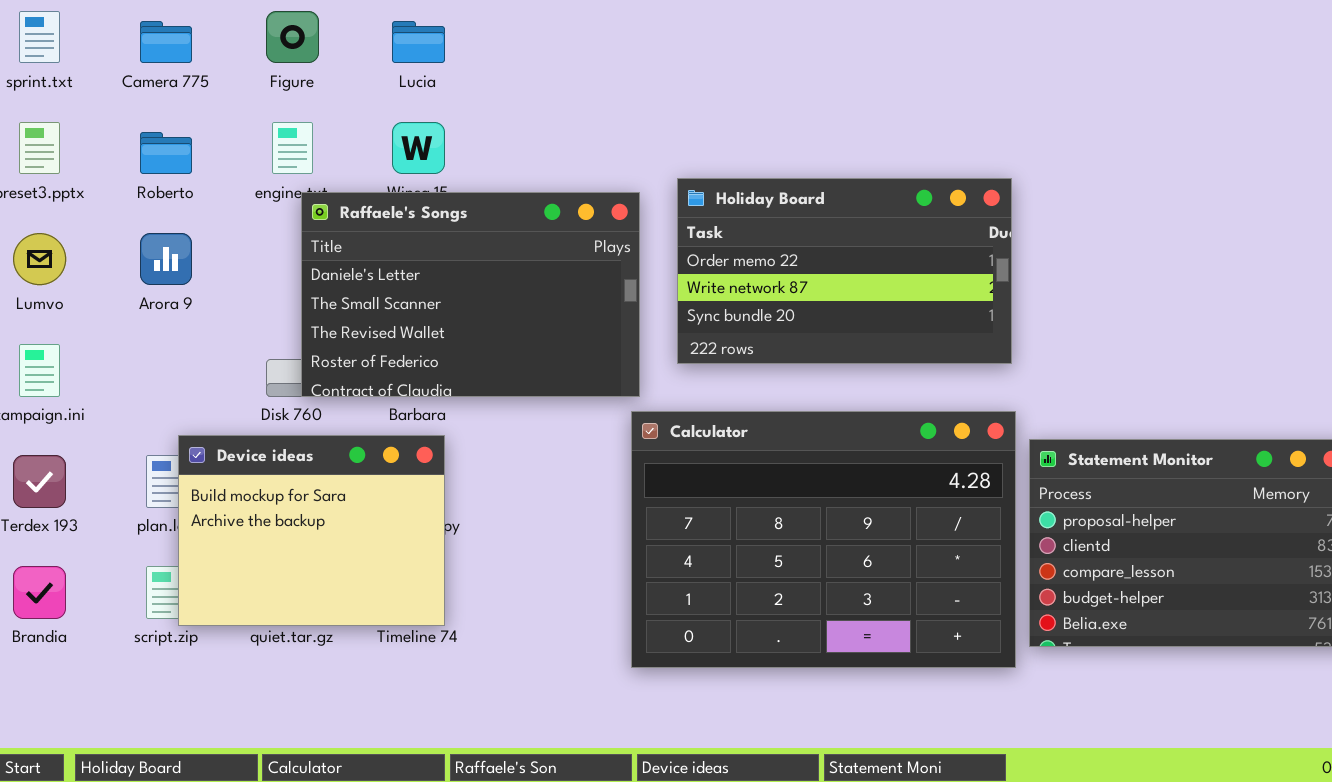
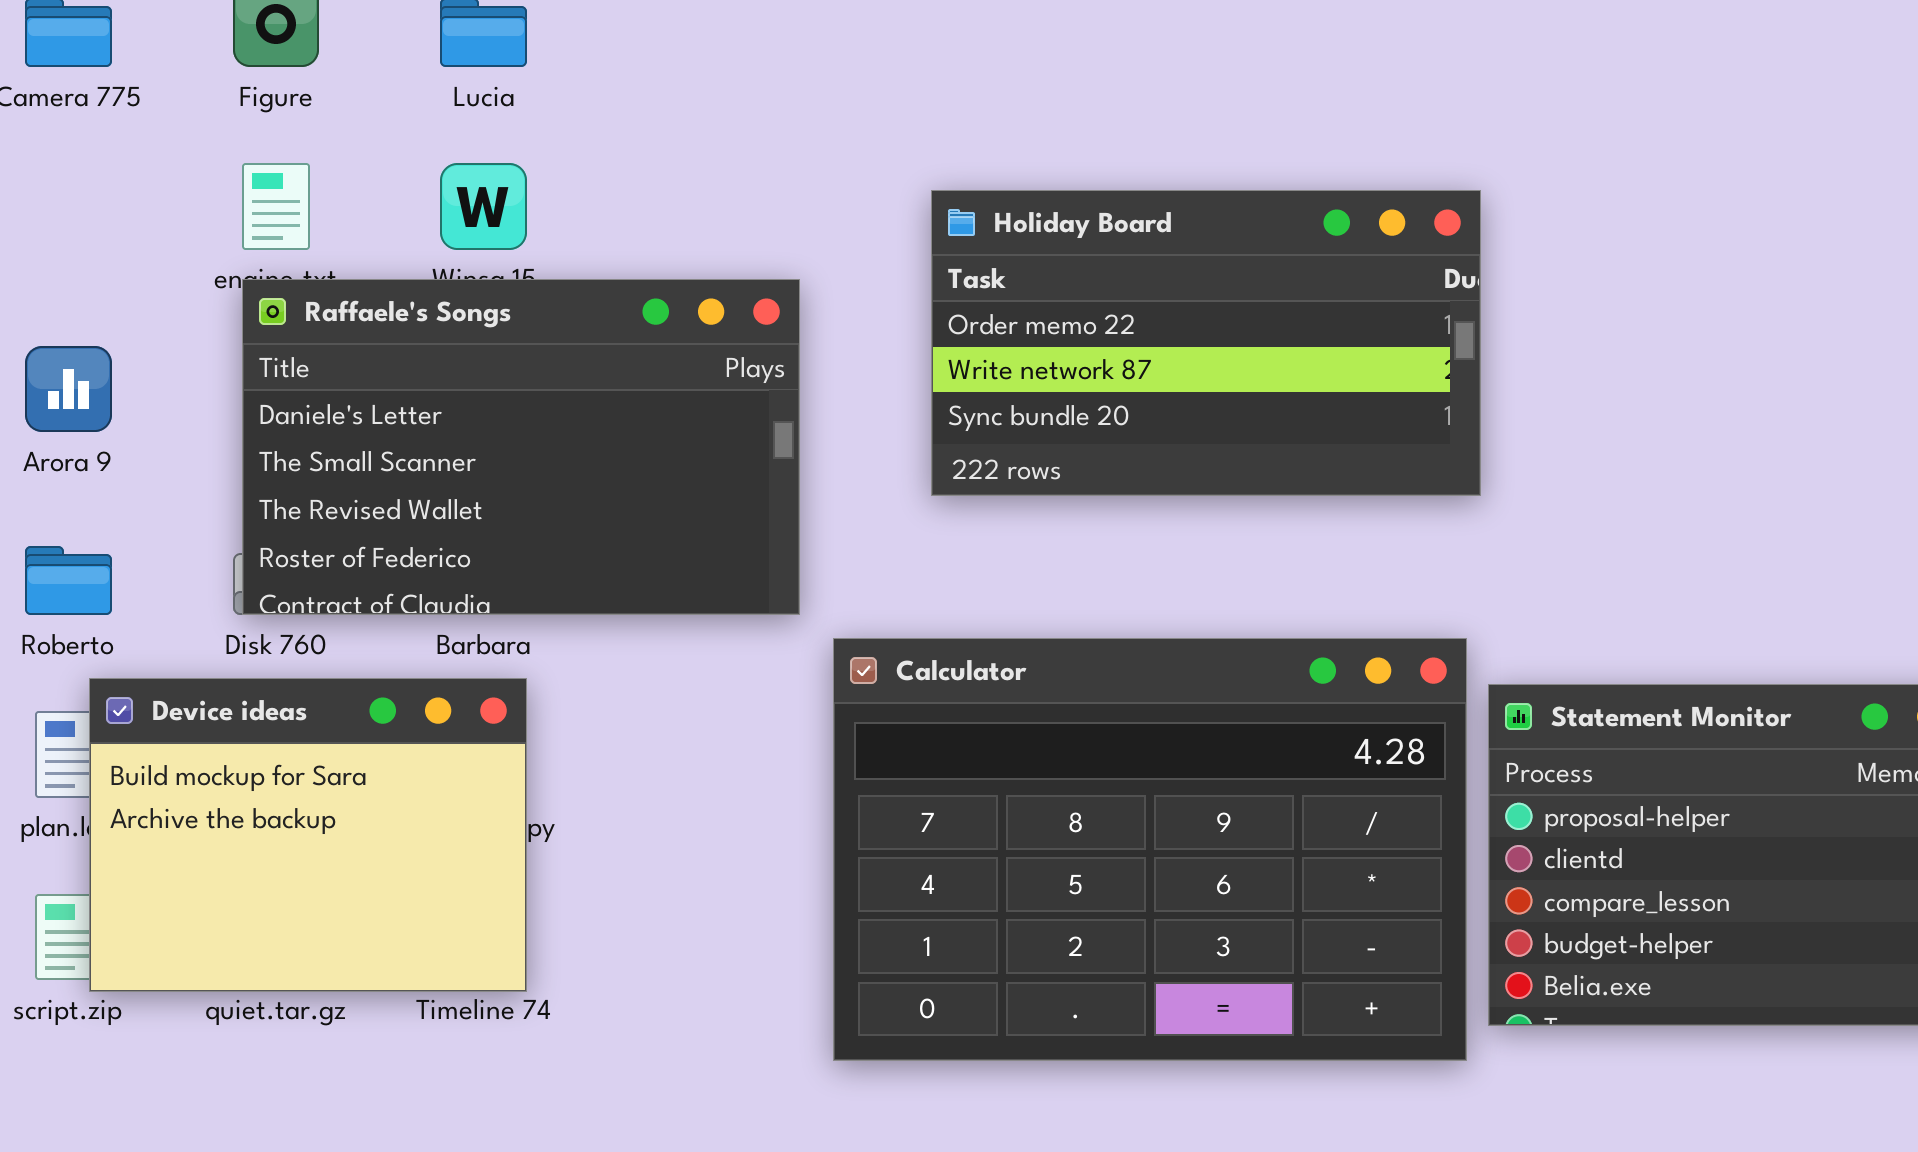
Roberto: [140,132,192,174] -> [25,546,112,615], moved
Holiday Board: [677,178,1012,364] -> [931,190,1481,496], moved
Raffaele's Songs: [301,192,640,397] -> [242,279,800,615], moved

